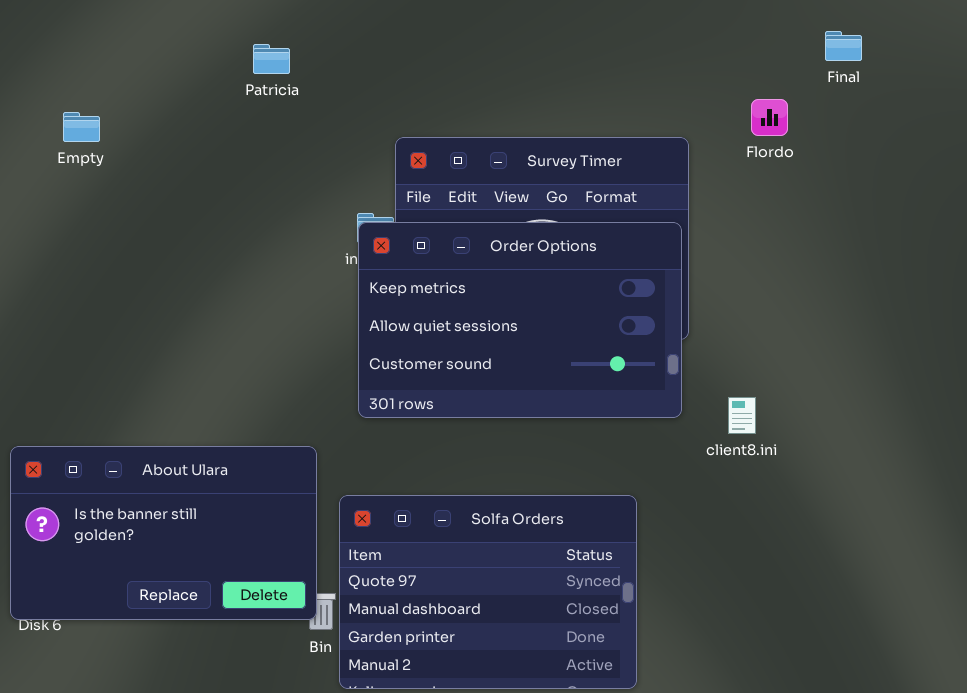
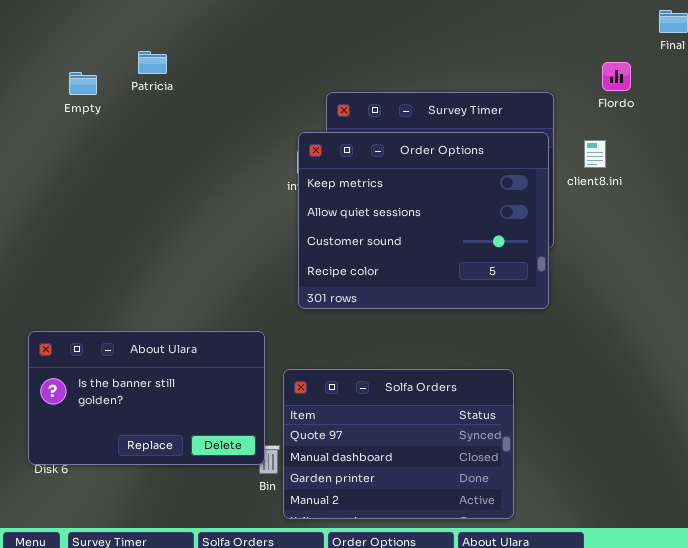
Patricia: [253,44,290,74] -> [138,51,167,74], moved
Order Options: [358,222,682,418] -> [298,132,549,309], resized
client8.ini: [728,397,756,434] -> [584,140,606,168], moved

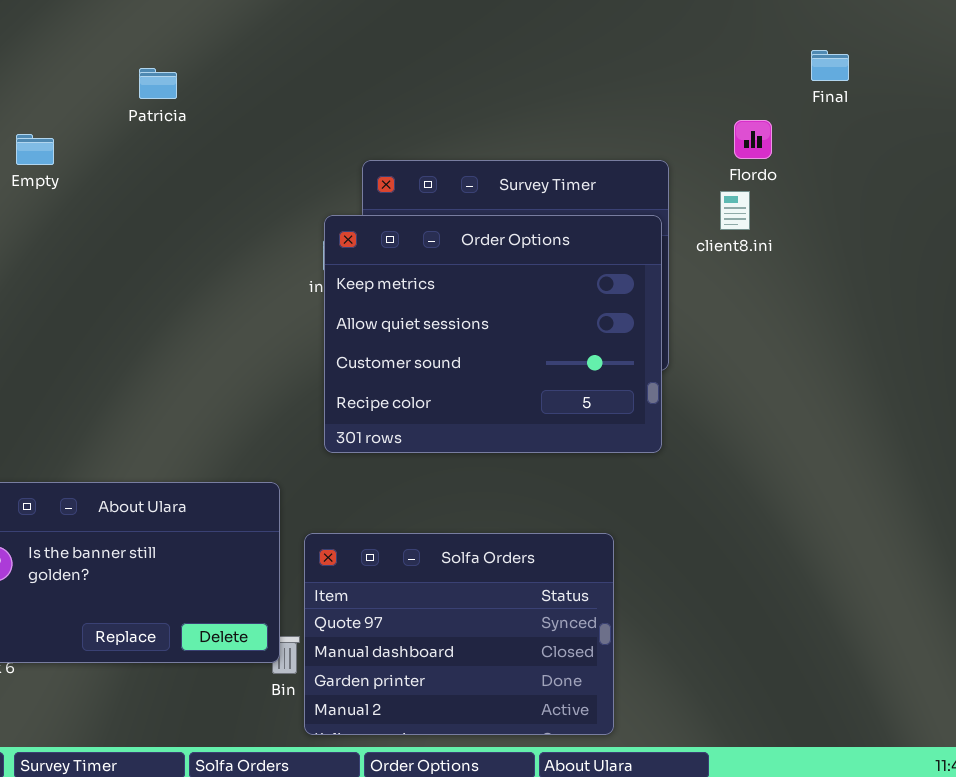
Patricia: [138,51,167,74] -> [139,68,177,99], moved
client8.ini: [584,140,606,168] -> [720,191,750,230], moved

